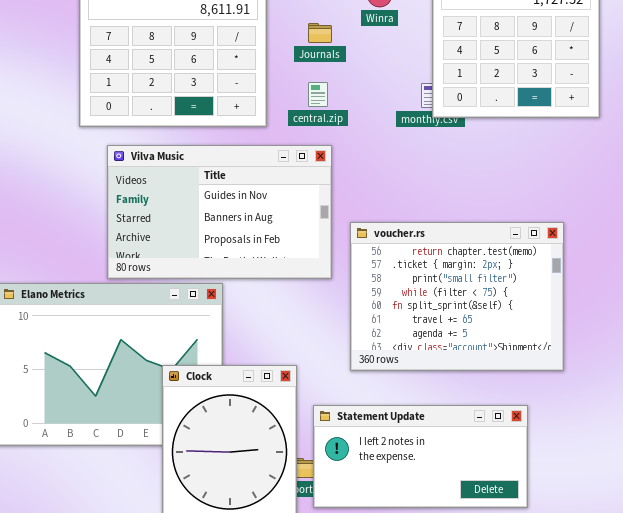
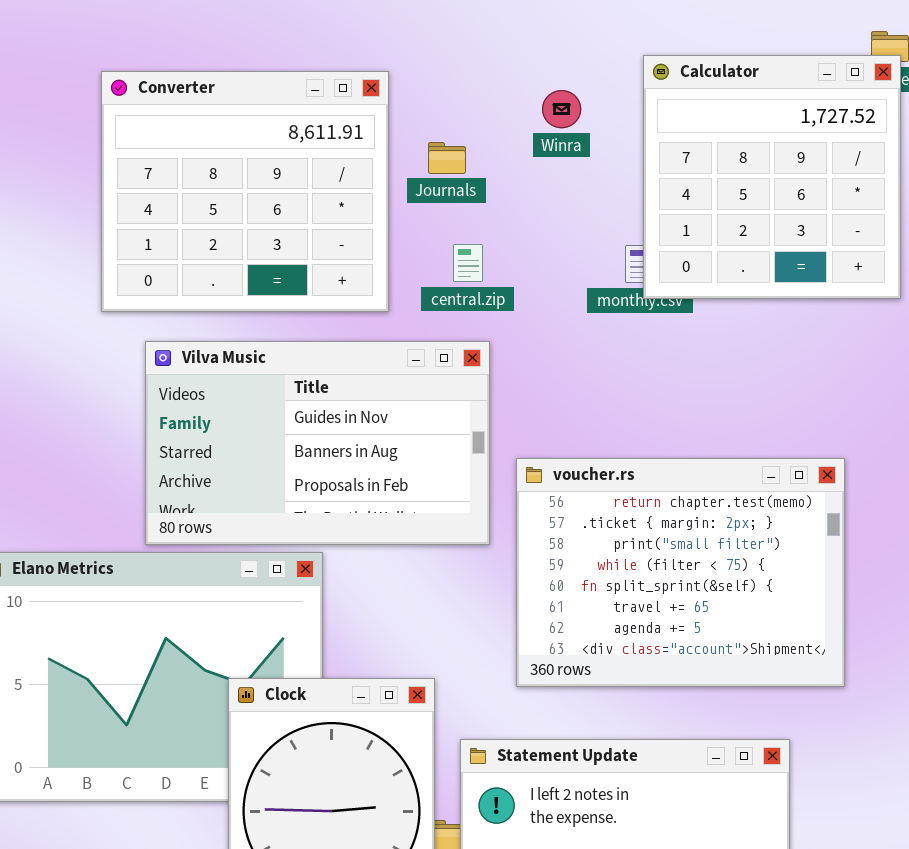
Journals: [308,23,332,43] -> [428,142,466,174], moved

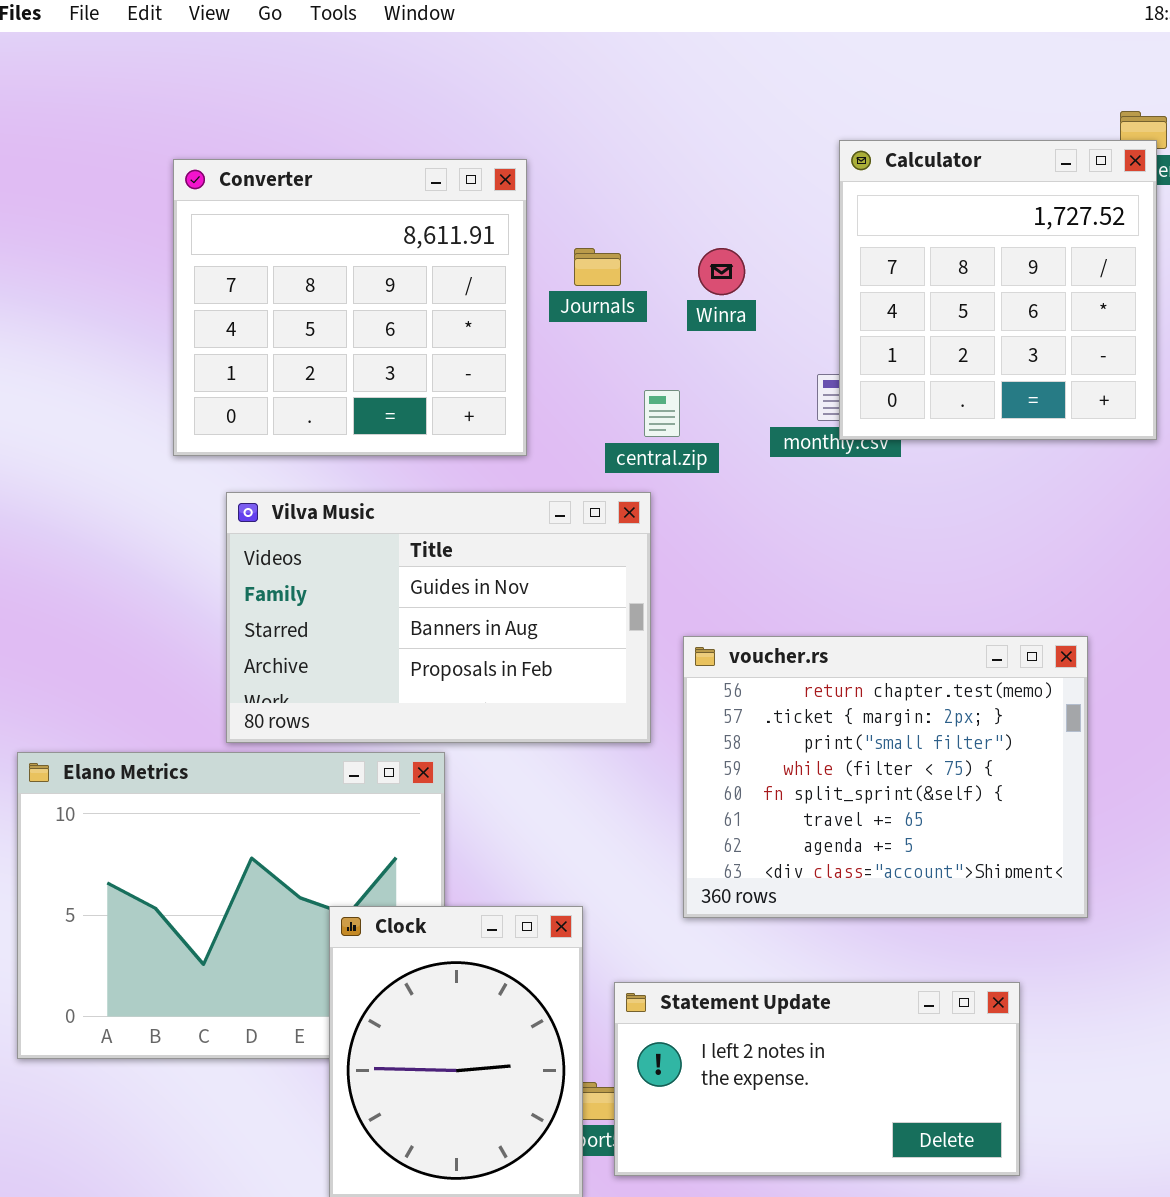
Winra: [542,90,581,128] -> [698,248,745,295], moved
central.zip: [453,244,483,282] -> [644,390,680,437], moved

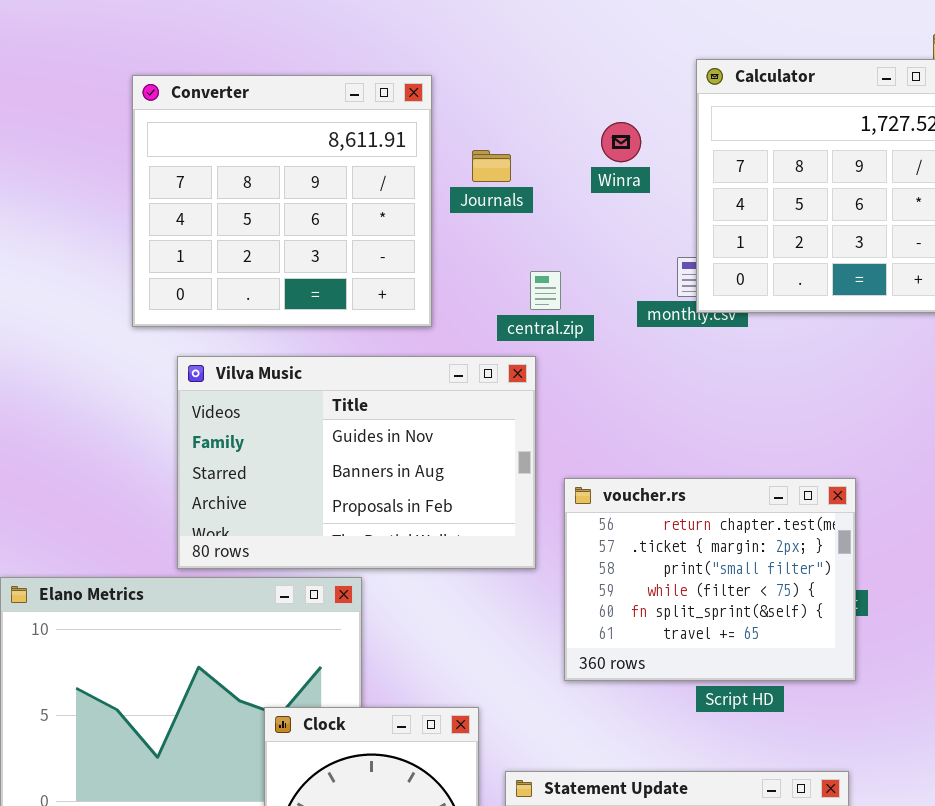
Winra: [698,248,745,295] -> [601,122,641,162], moved
voucher.rs: [683,636,1088,918] -> [564,478,856,681], resized

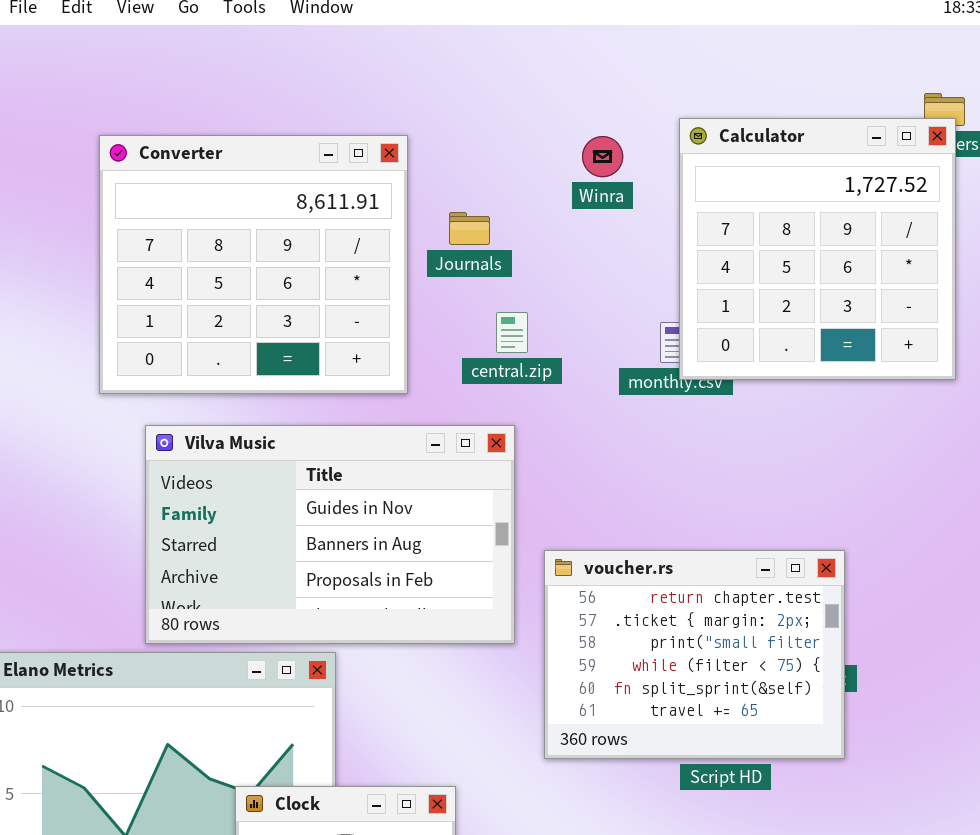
Winra: [601,122,641,162] -> [582,136,623,177], moved
central.zip: [530,271,561,310] -> [496,312,528,353], moved

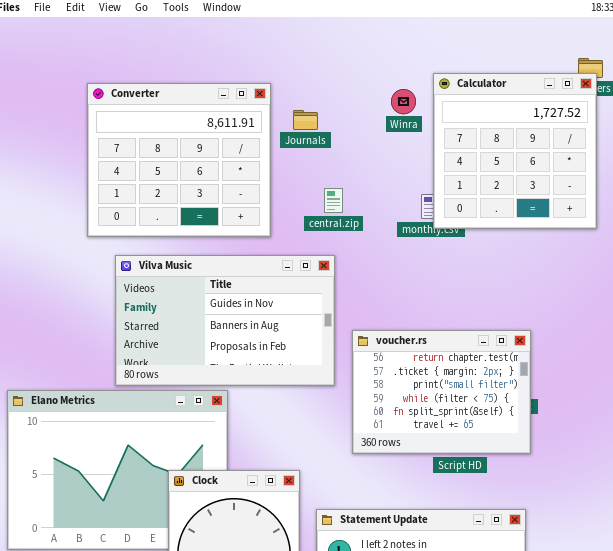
Winra: [582,136,623,177] -> [391,89,416,114], moved
Journals: [449,212,490,245] -> [293,110,318,130], moved

